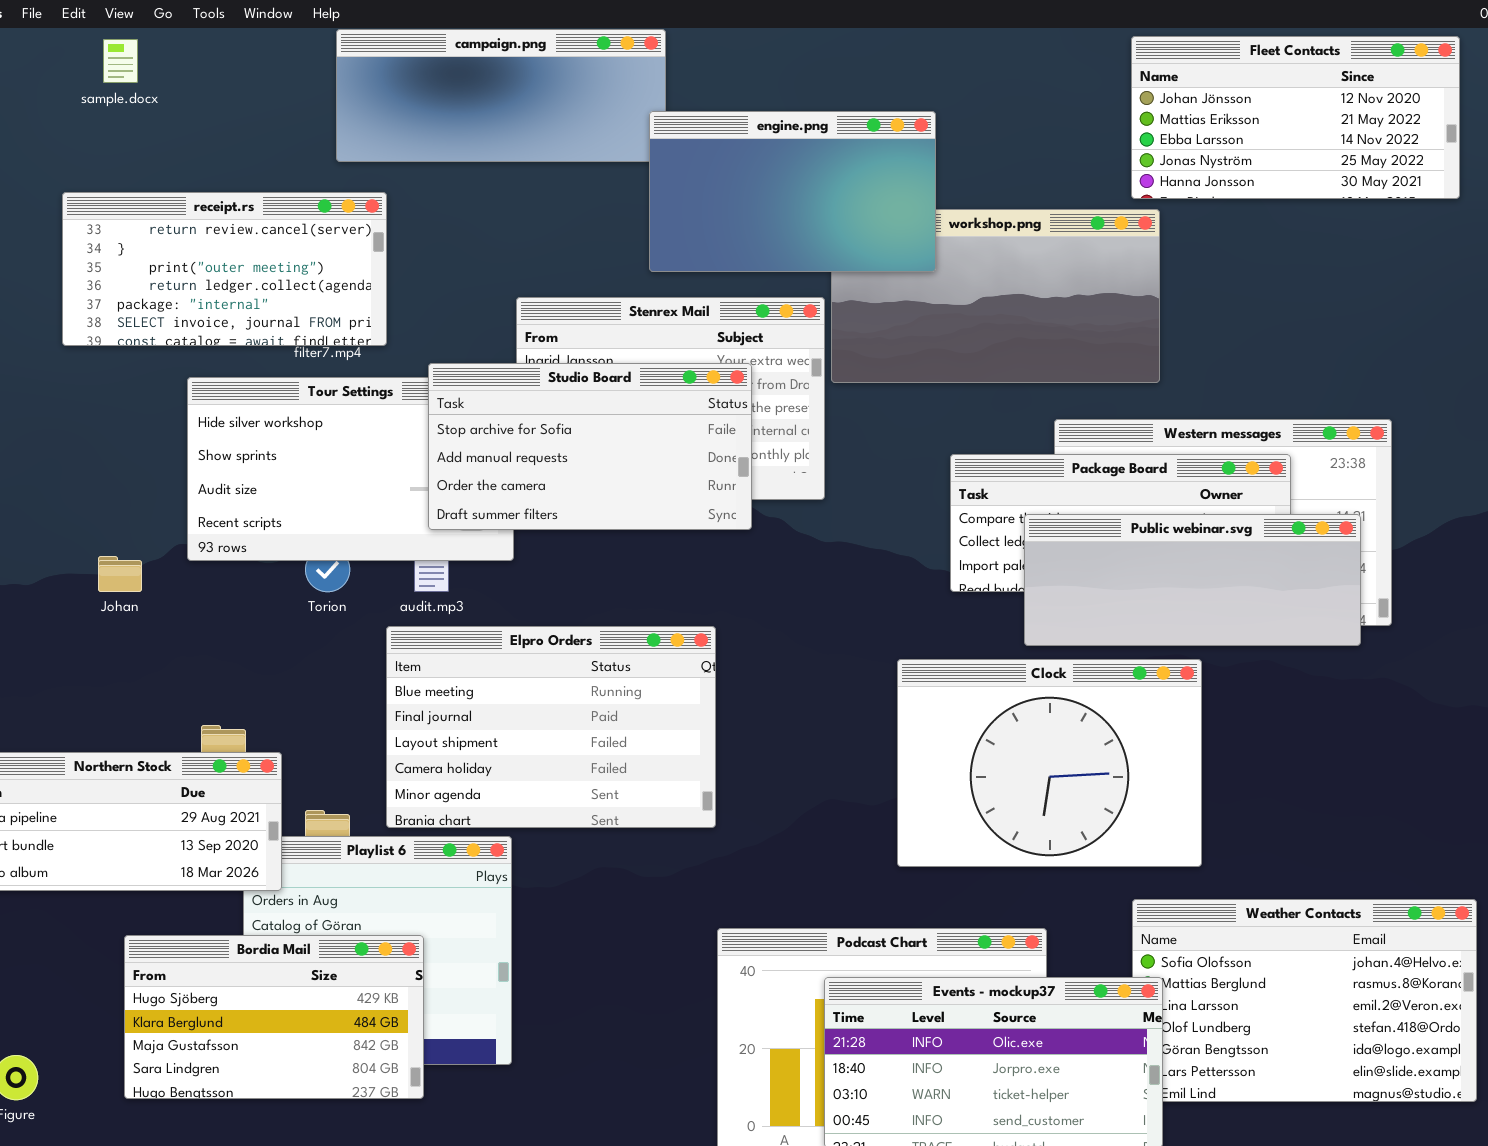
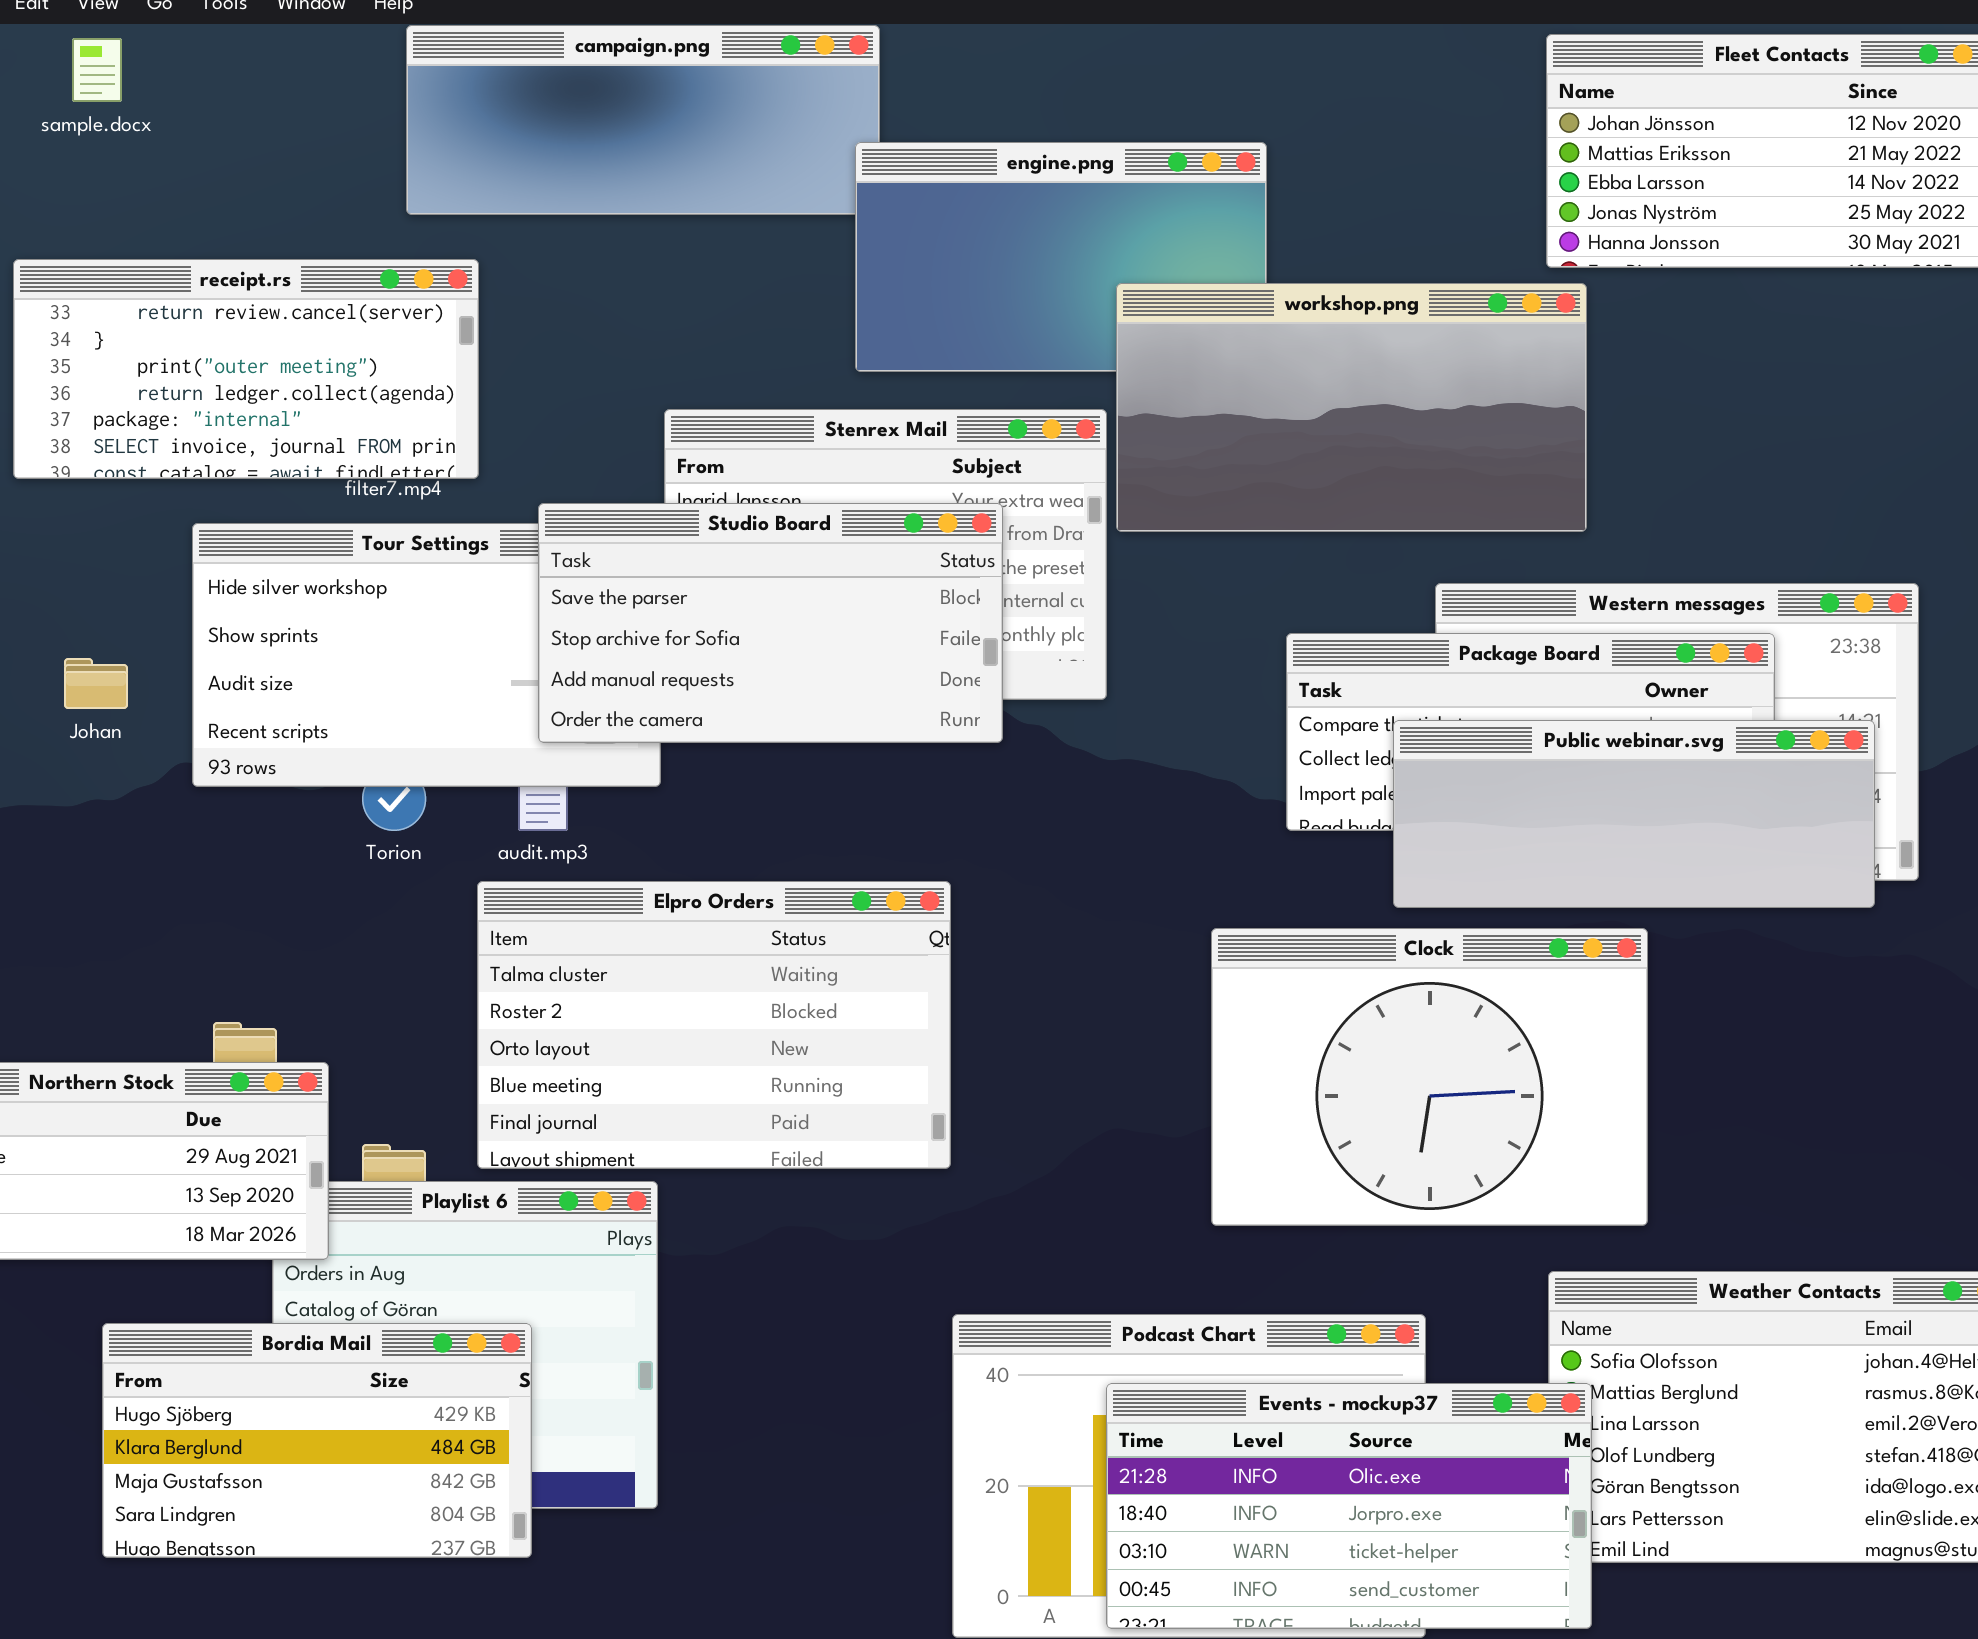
workshop.png: [831,209,1160,383] -> [1116,283,1587,532], raised
Studio Board: [428,363,752,530] -> [538,503,1003,743], scrolled up 1 row
Johan: [98,556,142,592] -> [64,658,128,709], moved
Elpro Orders: [386,626,716,828] -> [477,881,951,1169], scrolled up 3 rows

